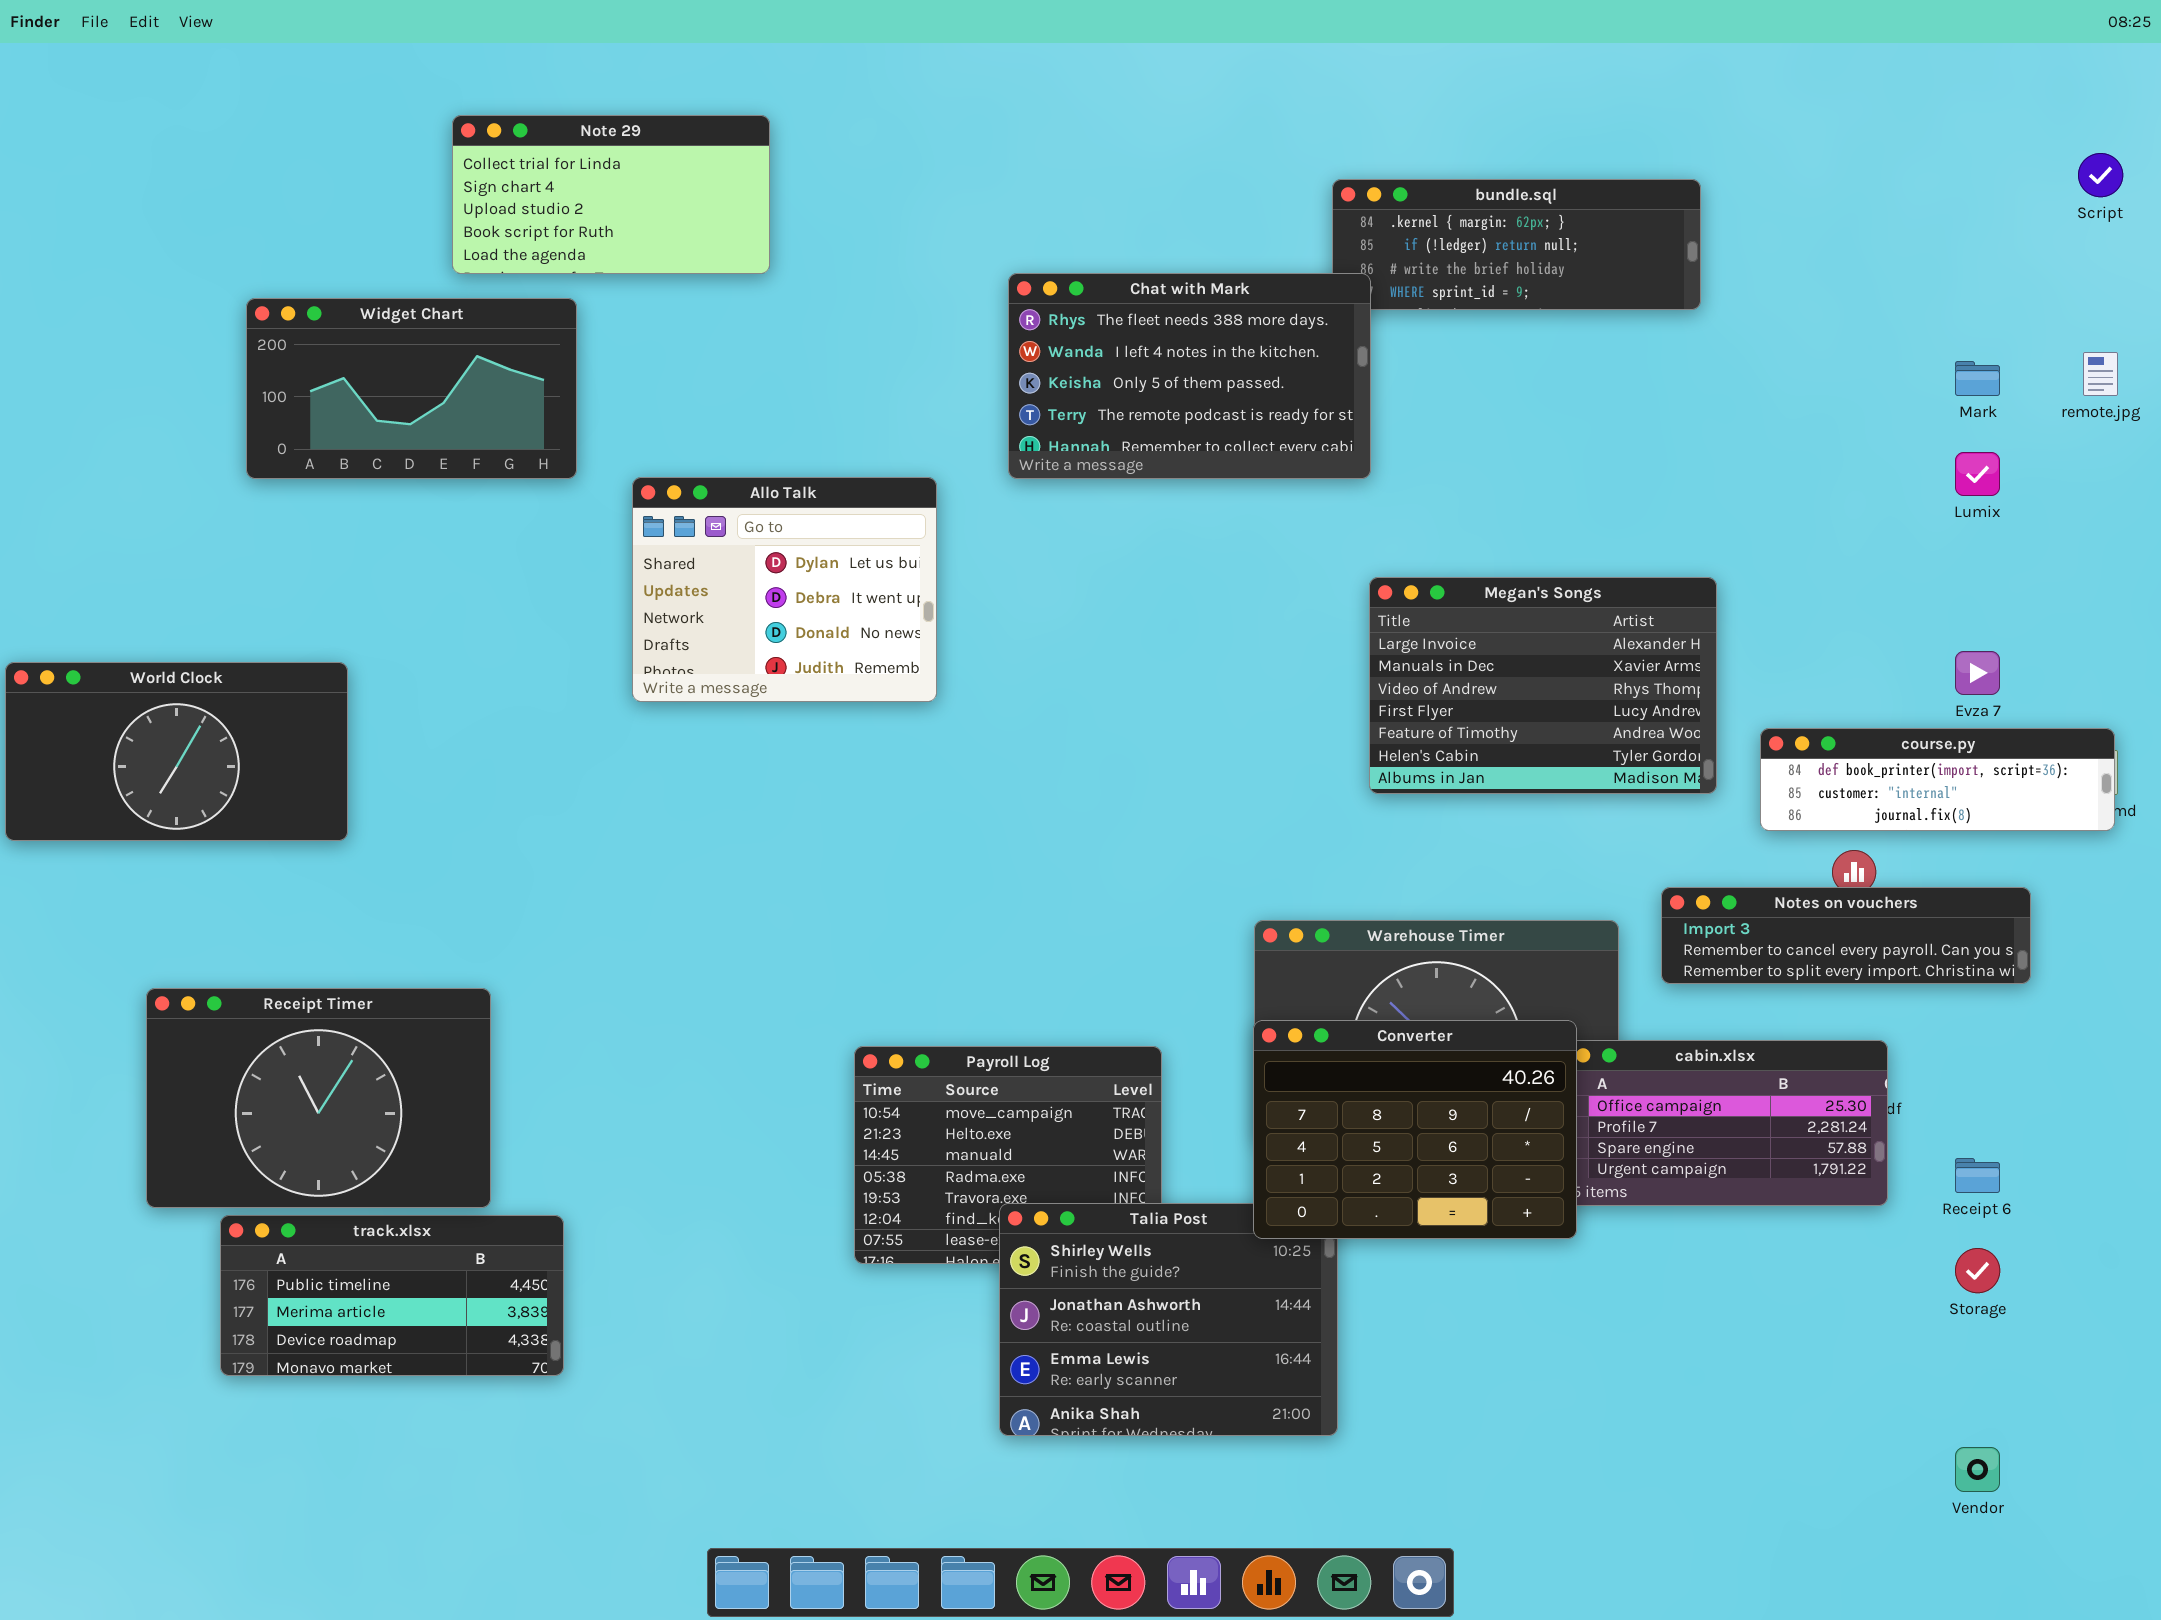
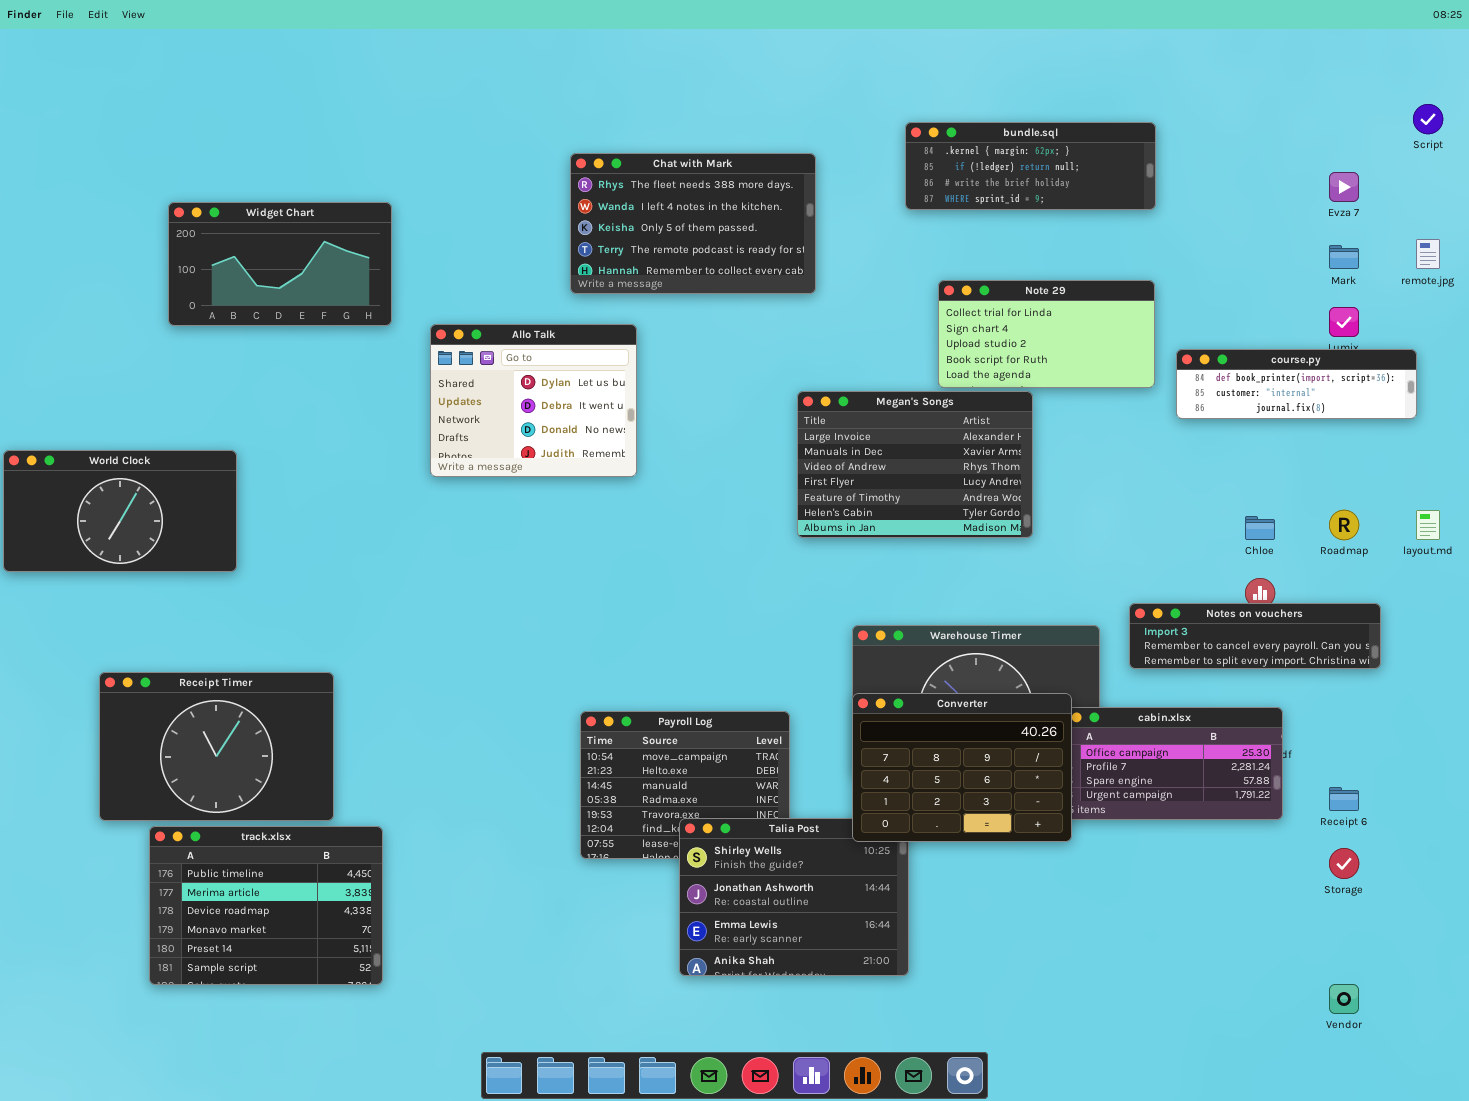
Note 29: [452,115,770,274] -> [938,280,1155,388], moved
Chat with Mark: [1008,273,1371,479] -> [570,153,816,294], moved
Megan's Songs: [1369,577,1717,794] -> [797,391,1033,538], moved
Evza 7: [1955,651,2000,695] -> [1329,172,1359,202], moved
course.py: [1760,728,2115,831] -> [1176,349,1417,419], moved
track.xlsx: [220,1215,564,1376] -> [149,826,383,985], resized

